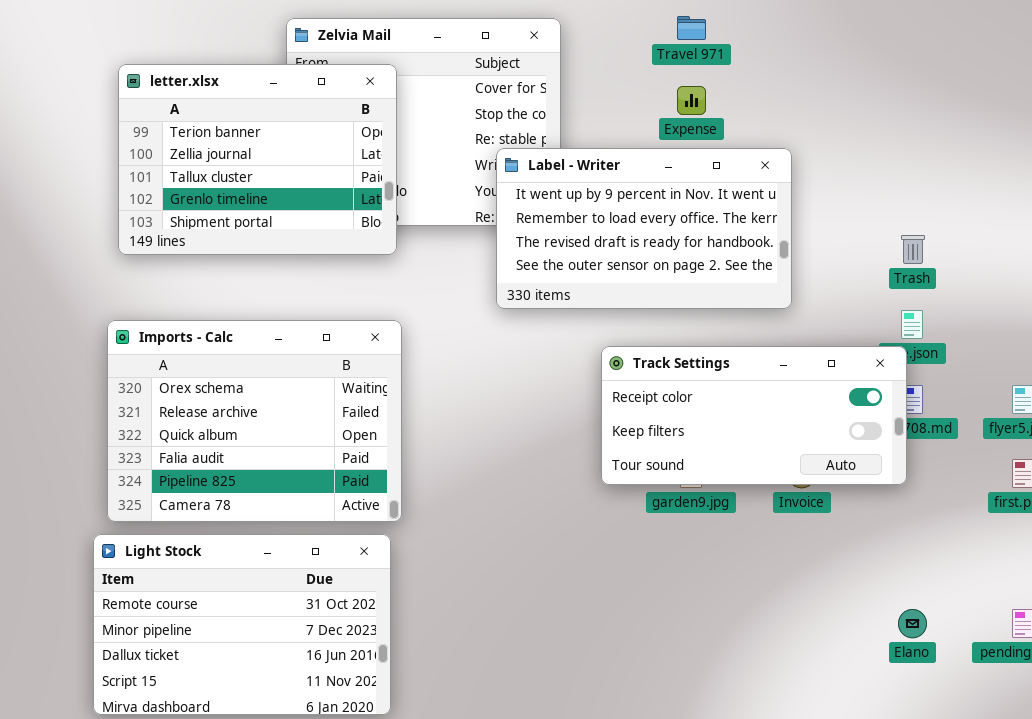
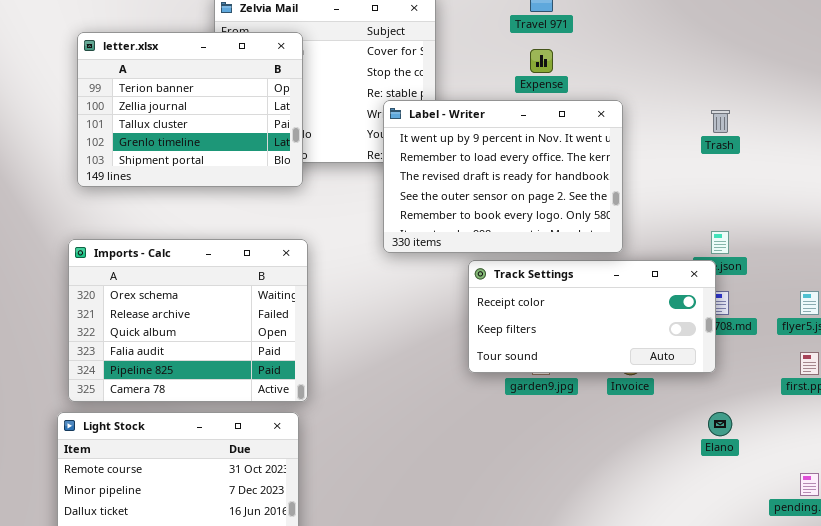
Label - Writer: [496,148,792,309] -> [383,100,623,253], resized
Trash: [901,235,925,264] -> [711,110,730,133], moved
Elano: [898,609,927,638] -> [708,412,732,436], moved

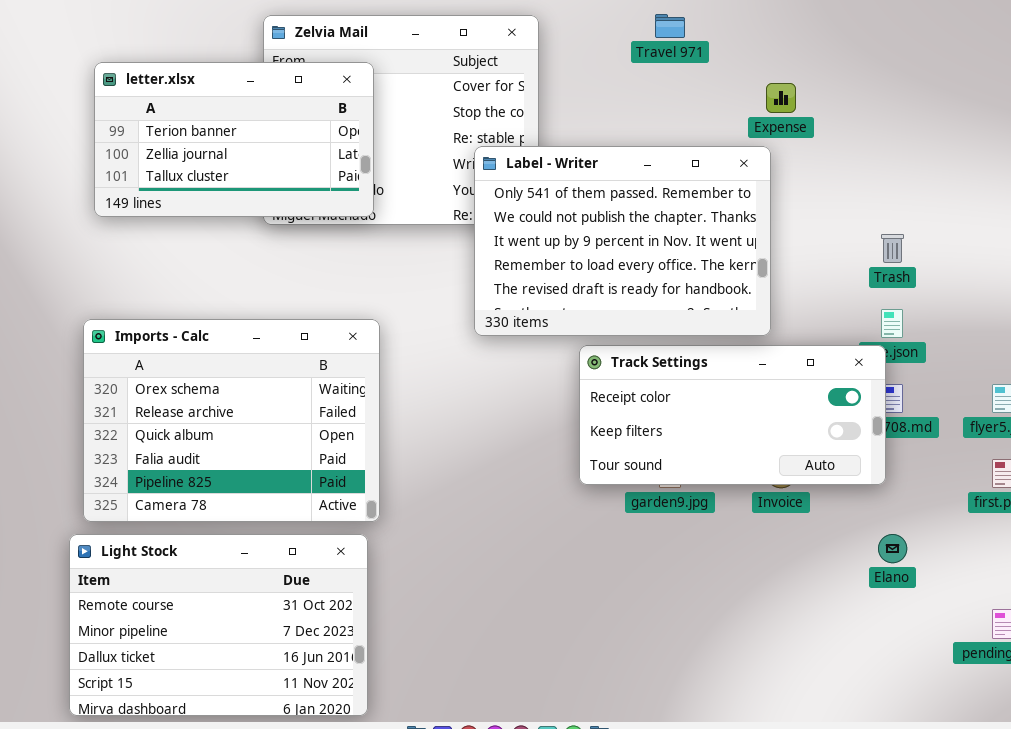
letter.xlsx: [77,32,303,187] -> [94,62,374,217], resized
Expense: [530,49,553,73] -> [766,83,796,113], moved
Label - Writer: [383,100,623,253] -> [474,146,771,336], scrolled up 2 rows
Trash: [711,110,730,133] -> [881,234,904,263], moved

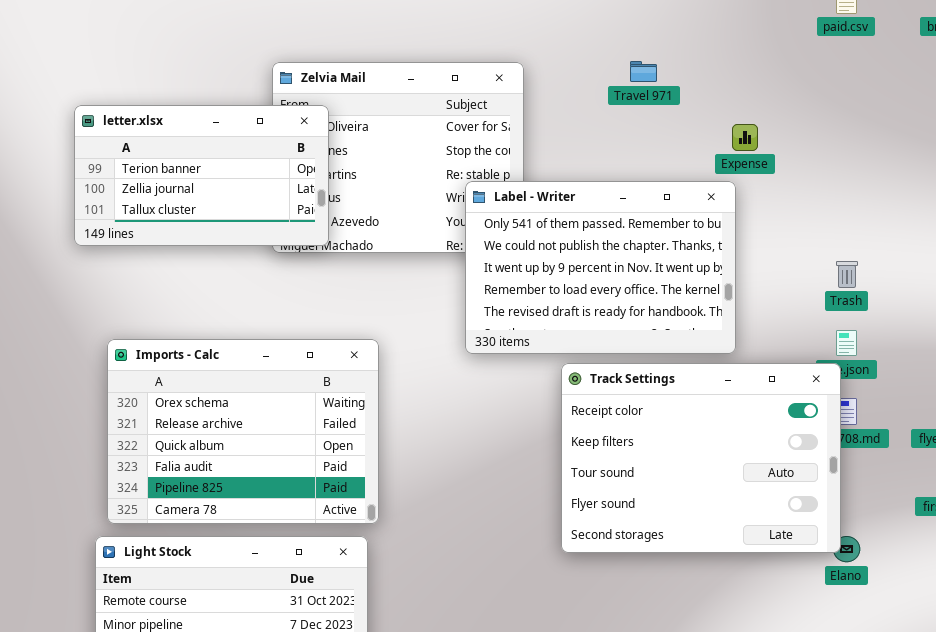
letter.xlsx: [94,62,374,217] -> [74,105,329,246], moved
Track Settings: [579,345,886,485] -> [561,363,841,553], resized

